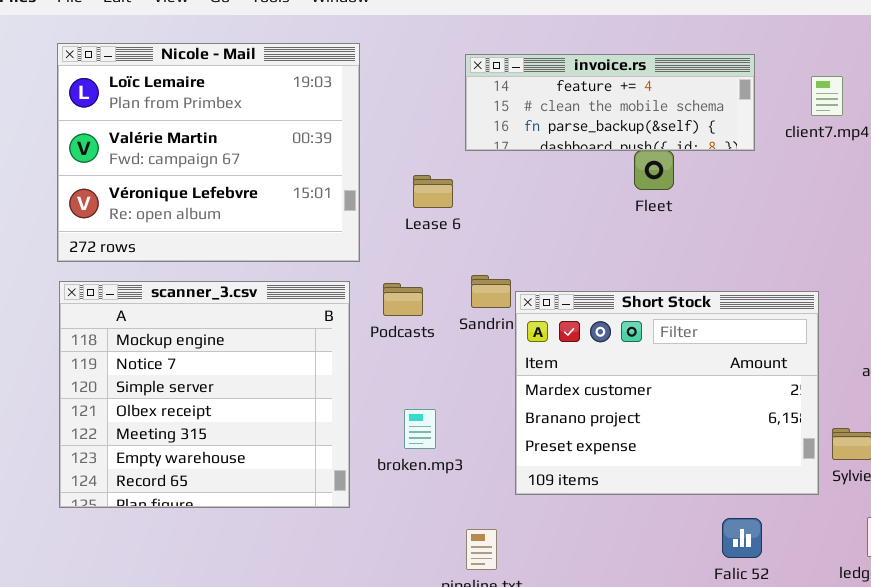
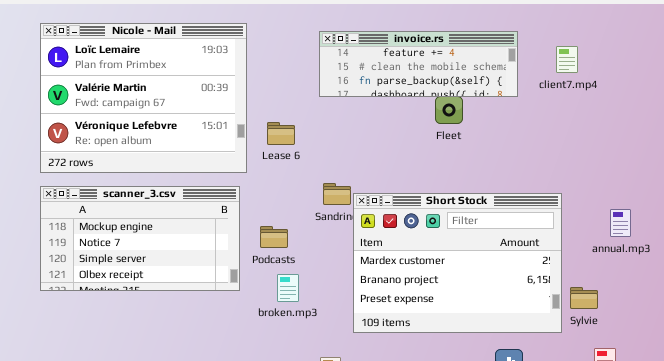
Lease 6: [413,175,453,208] -> [267,122,295,145], moved
scanner_3.csv: [59,281,350,508] -> [40,186,240,291], resized
Podcasts: [383,283,423,316] -> [260,226,288,248], moved

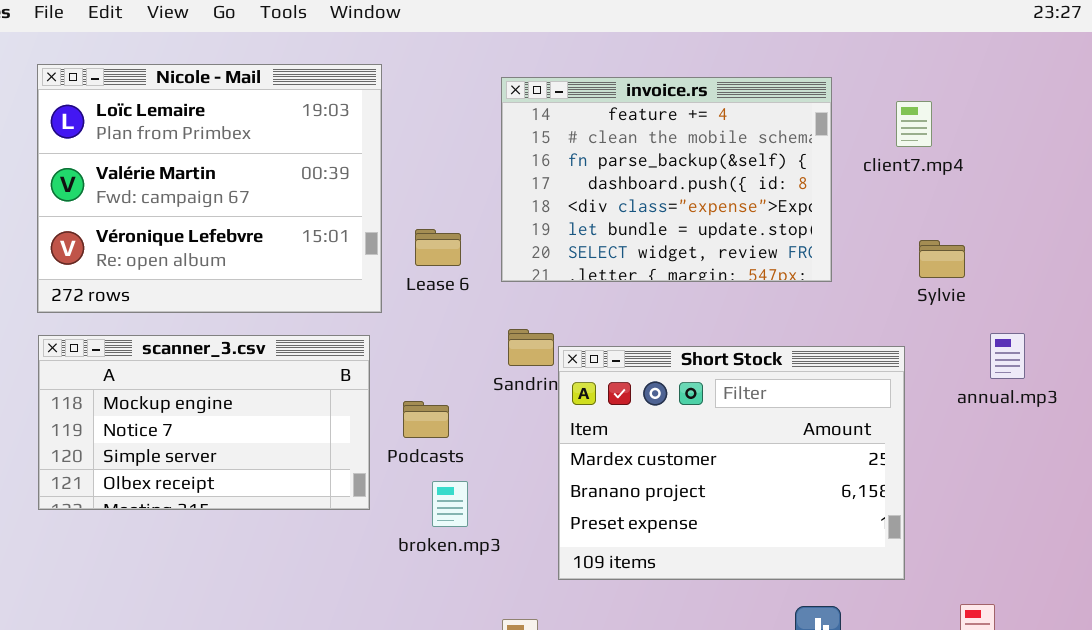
invoice.rs: [319,31,518,97] -> [501,77,832,282], resized
annual.mp3: [610,209,631,237] -> [990,333,1025,379], moved
Sylvie: [570,287,598,309] -> [919,240,965,278], moved

